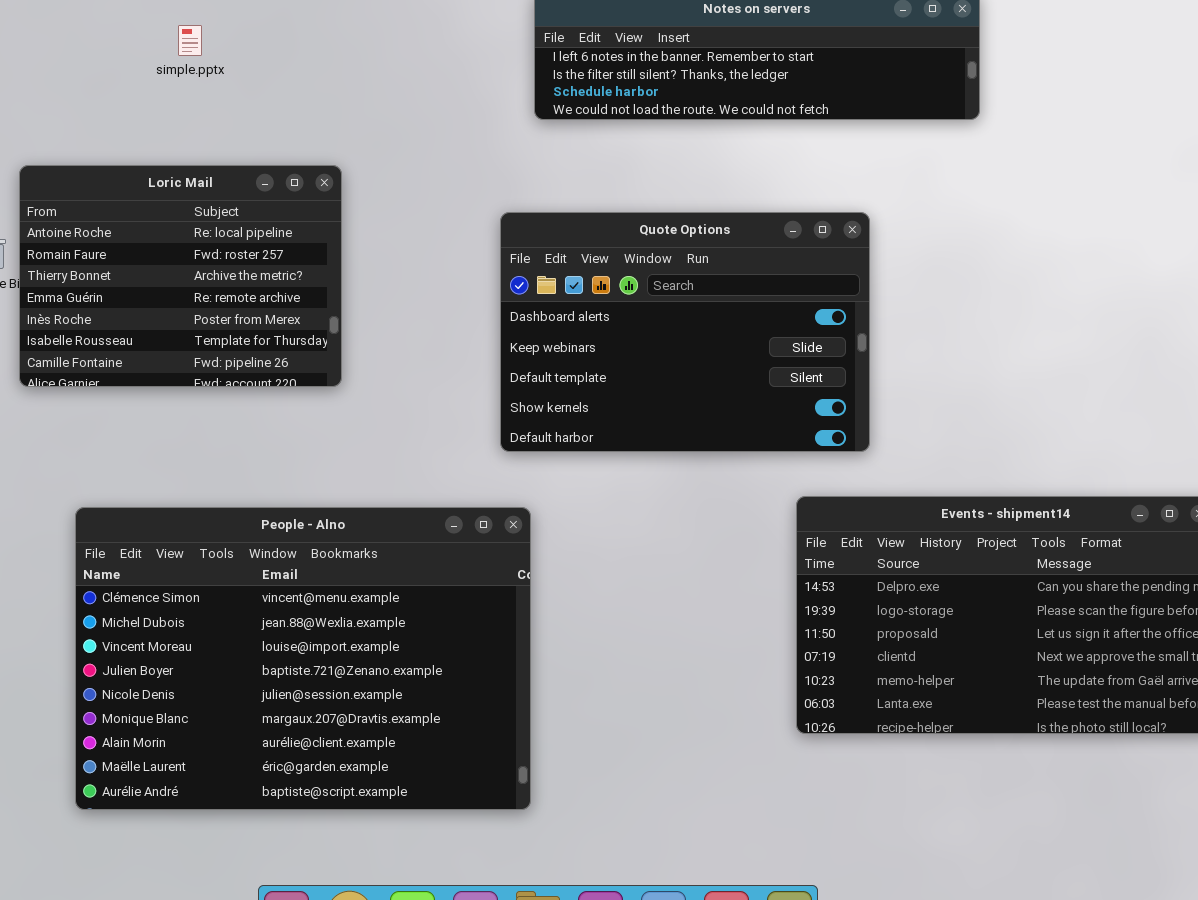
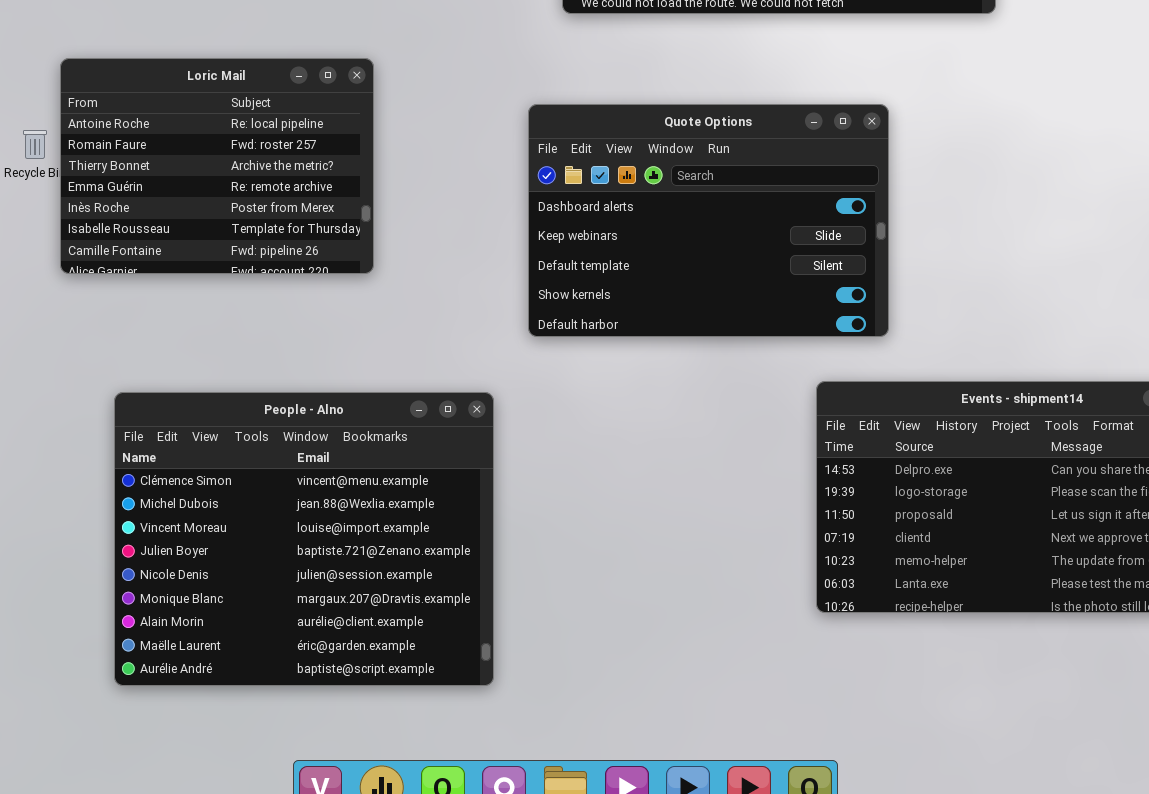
People - Alno: [75,507,531,810] -> [114,392,494,686], resized

